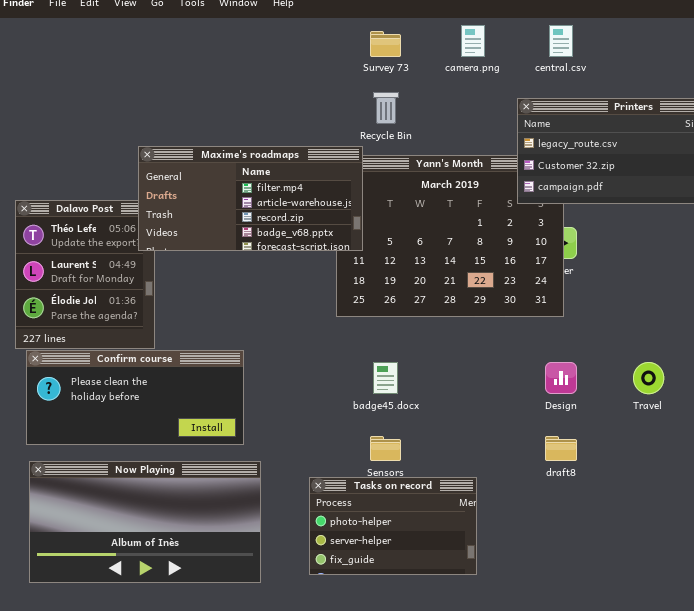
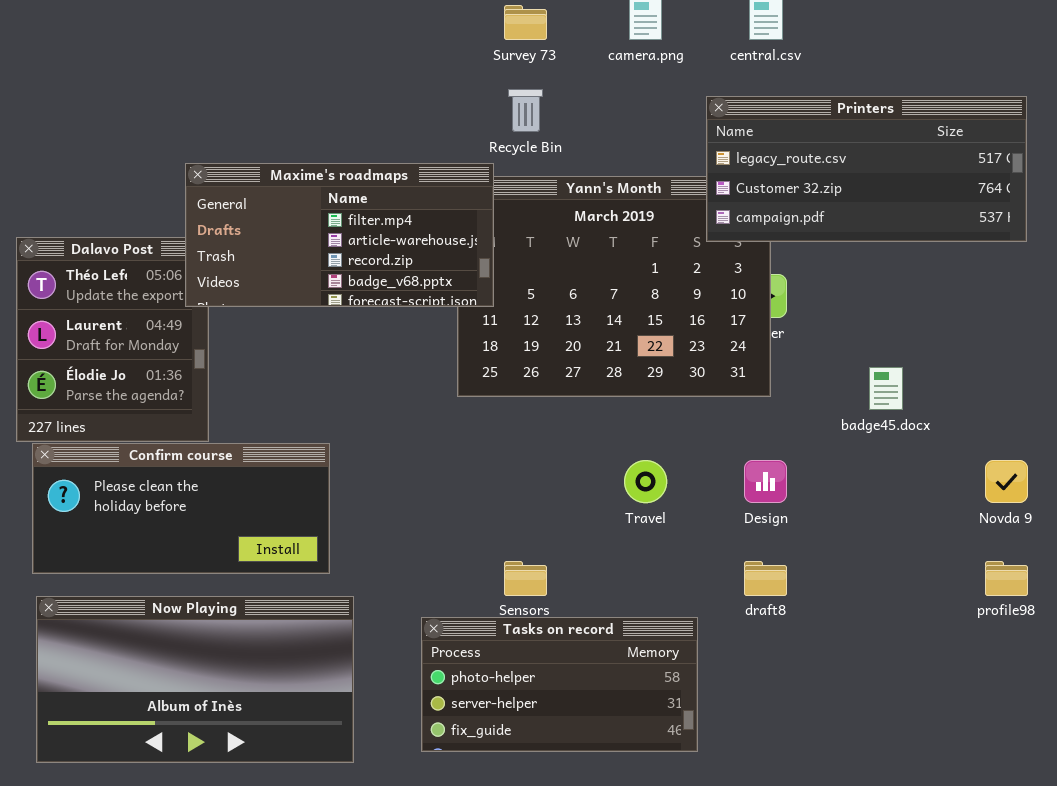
badge45.docx: [373,362,398,394] -> [869,367,903,410], moved
Travel: [633,362,664,394] -> [624,460,667,503], moved
Tasks on record: [309,477,477,575] -> [421,617,698,752], resized

